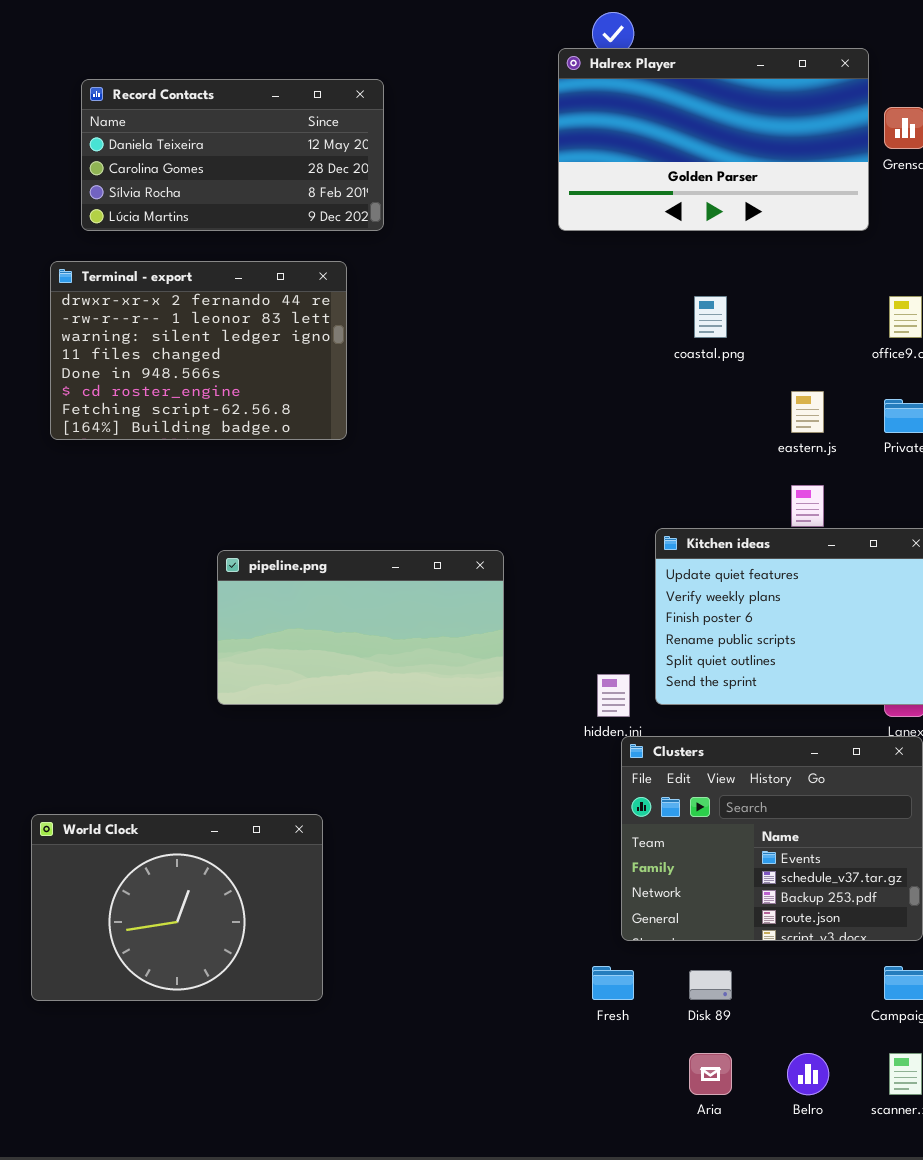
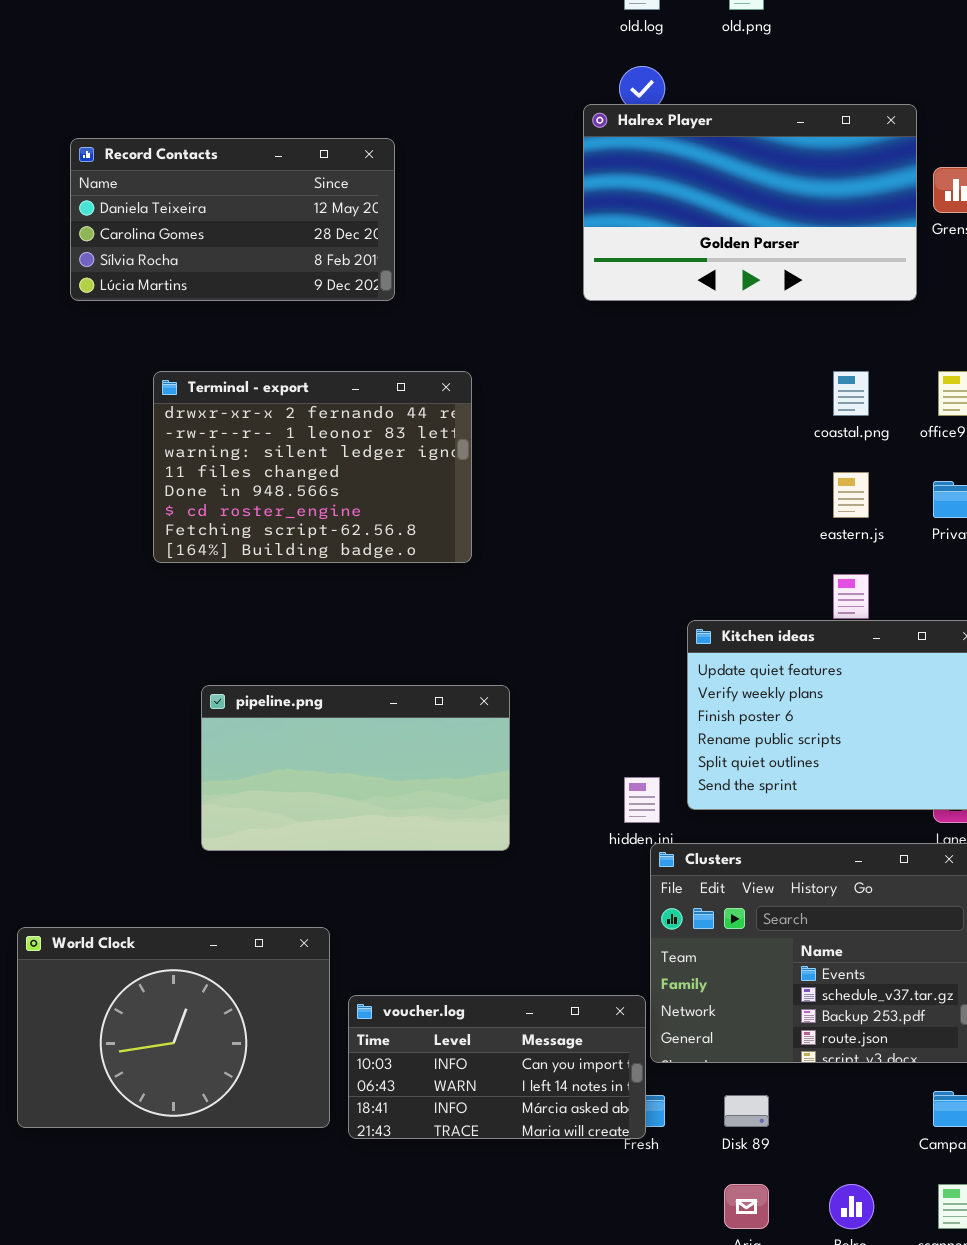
Terminal - export: [50,261,347,440] -> [153,371,472,563], moved
coastal.png: [694,296,727,338] -> [833,371,869,416], moved
pipeline.png: [217,550,504,705] -> [201,685,510,851], moved
voucher.log: none -> [348,995,646,1139], opened

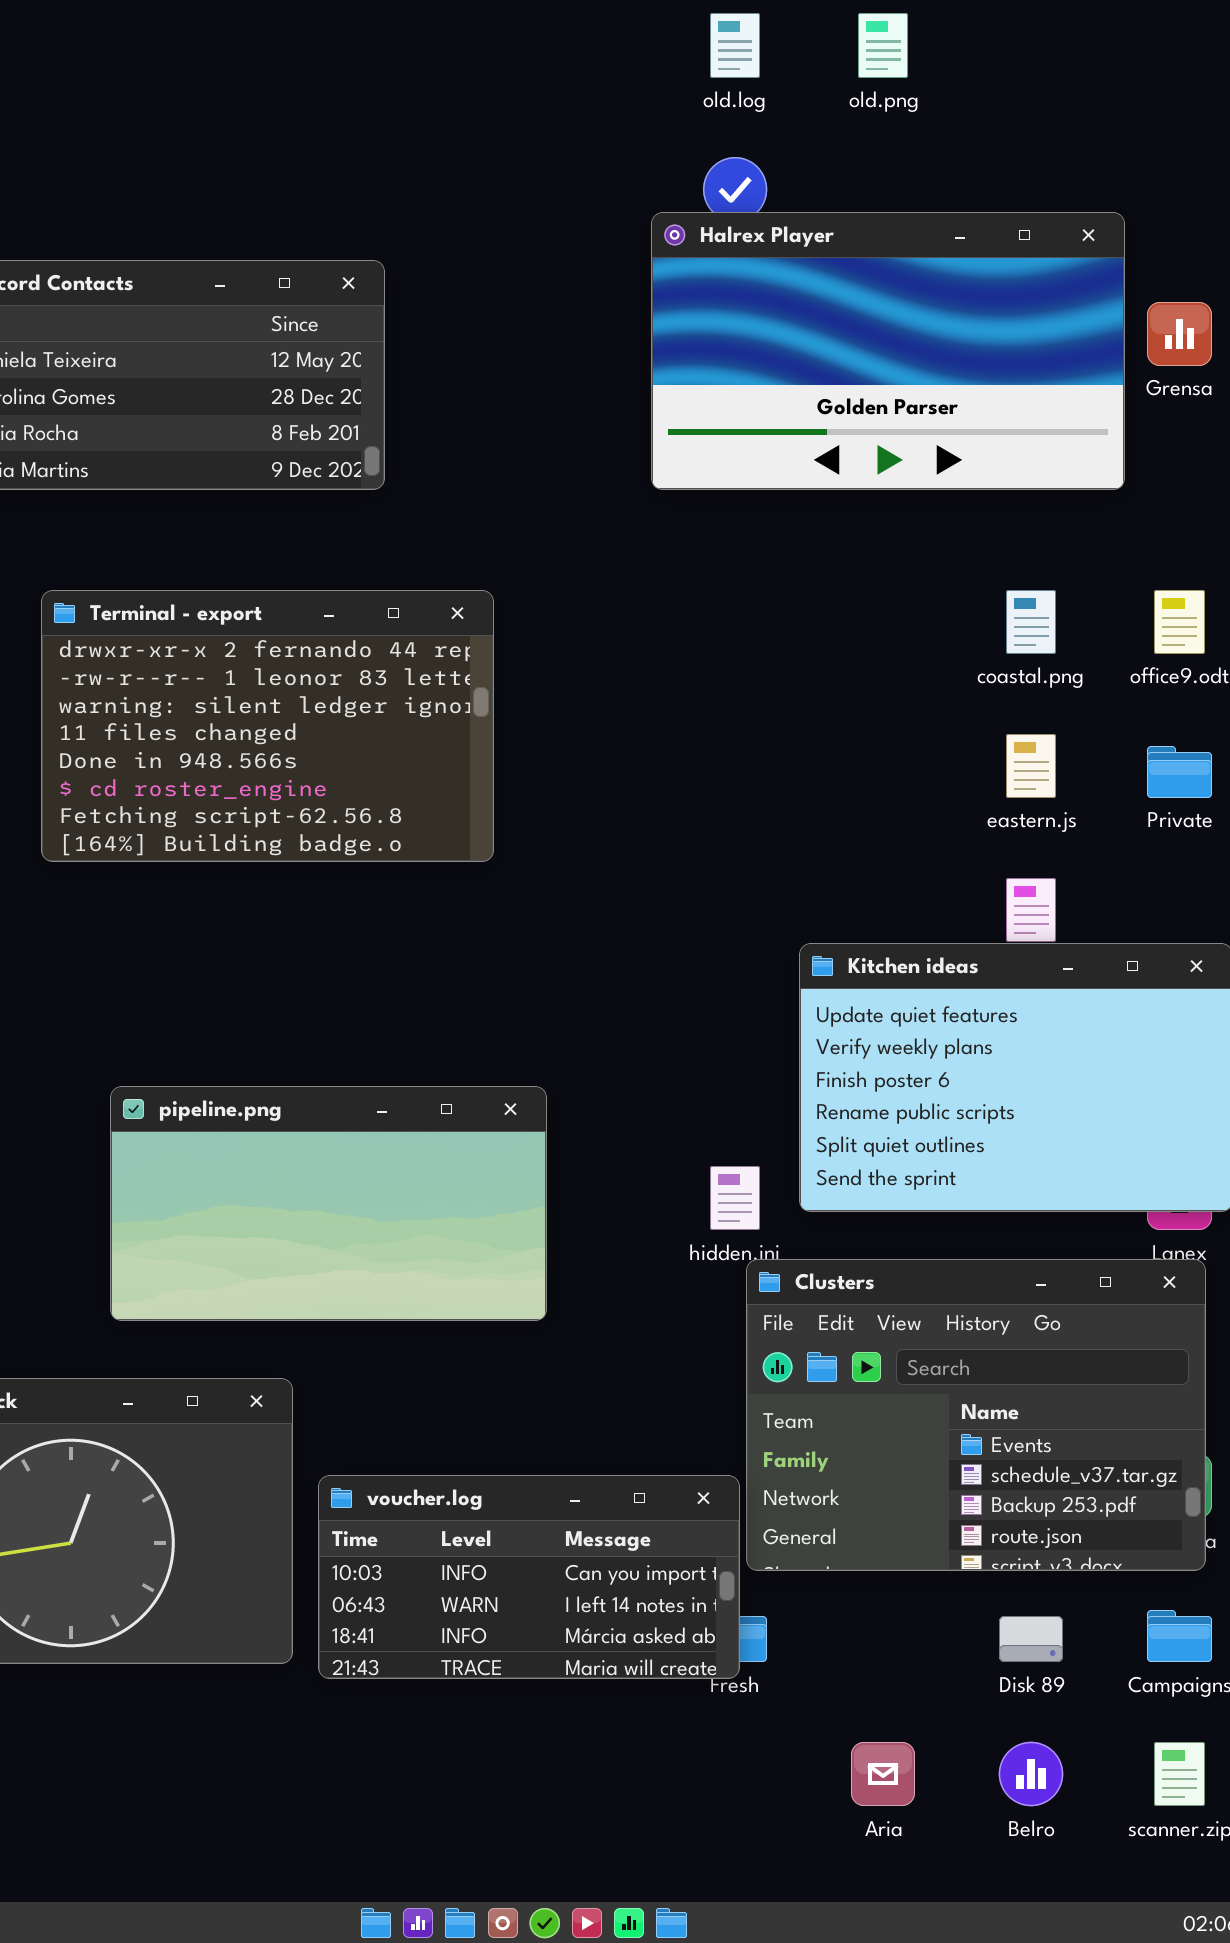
pipeline.png: [201,685,510,851] -> [110,1086,547,1321], moved
Disk 89: [724,1095,769,1127] -> [999,1616,1063,1662], moved

